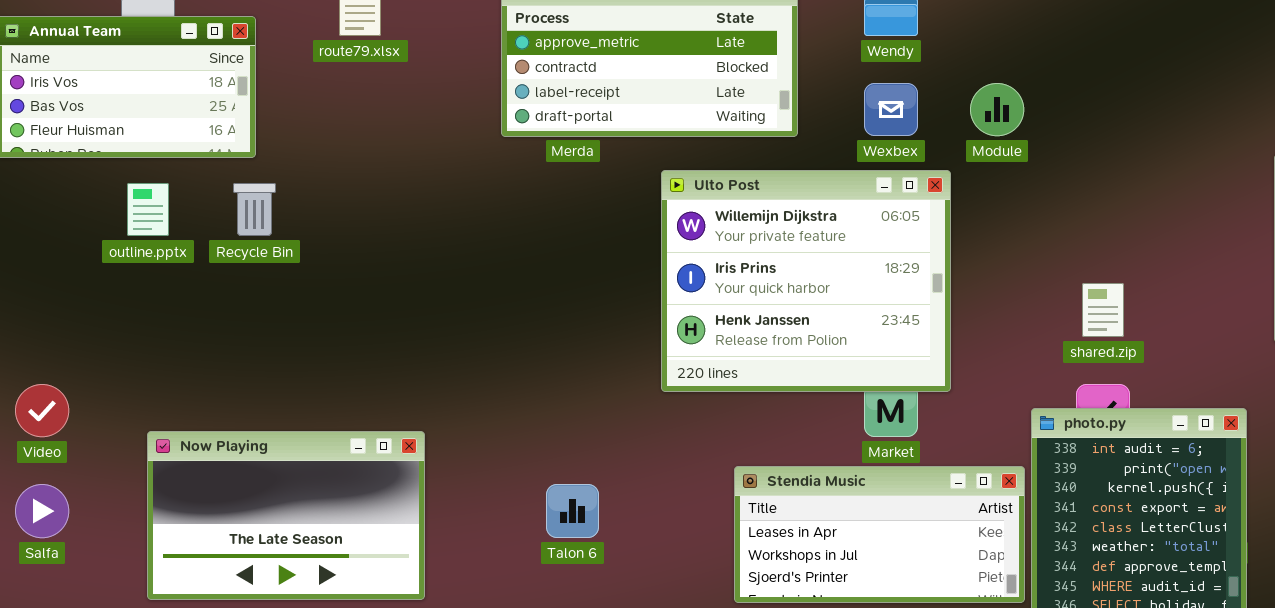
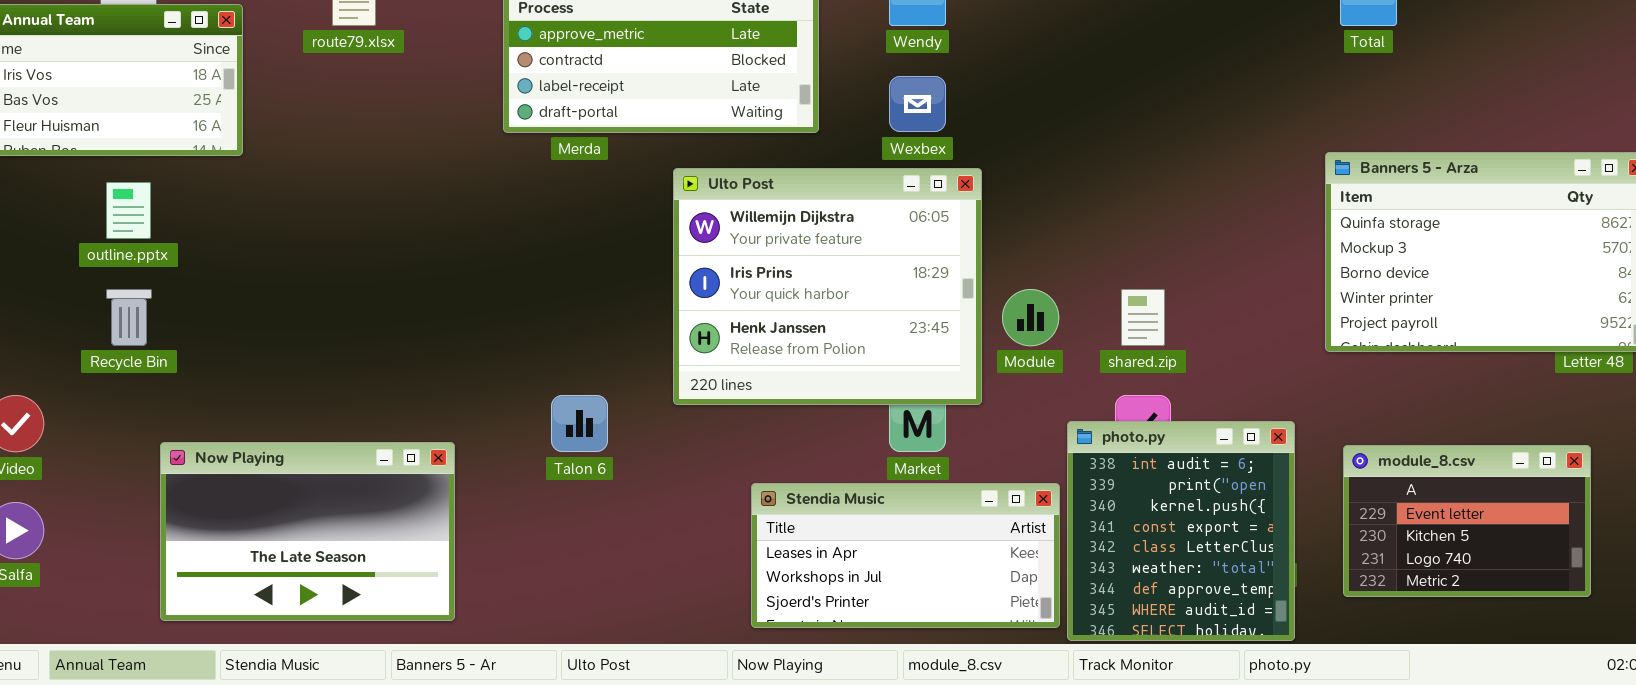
Module: [970,83,1024,136] -> [1002,289,1059,346], moved
Recycle Bin: [233,183,276,236] -> [106,289,152,346], moved
Now Playing: [147,431,425,600] -> [160,442,455,621], moved
Talon 6: [546,484,599,538] -> [551,395,608,452], moved

